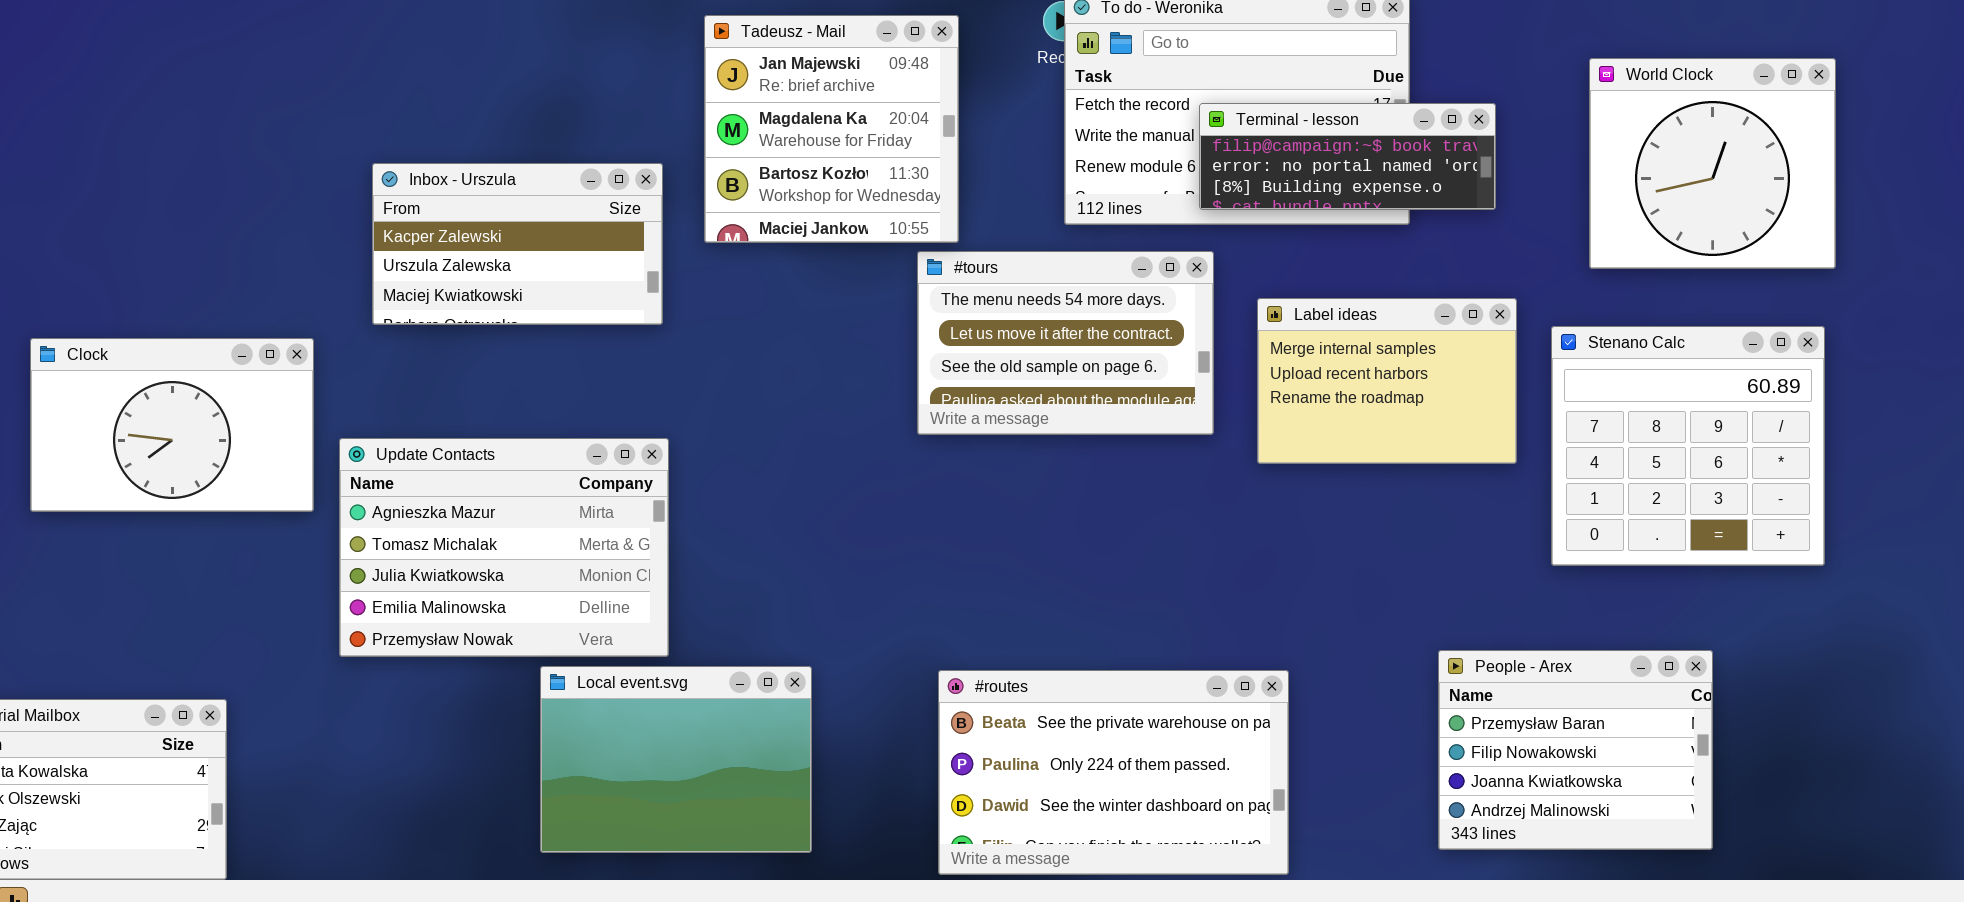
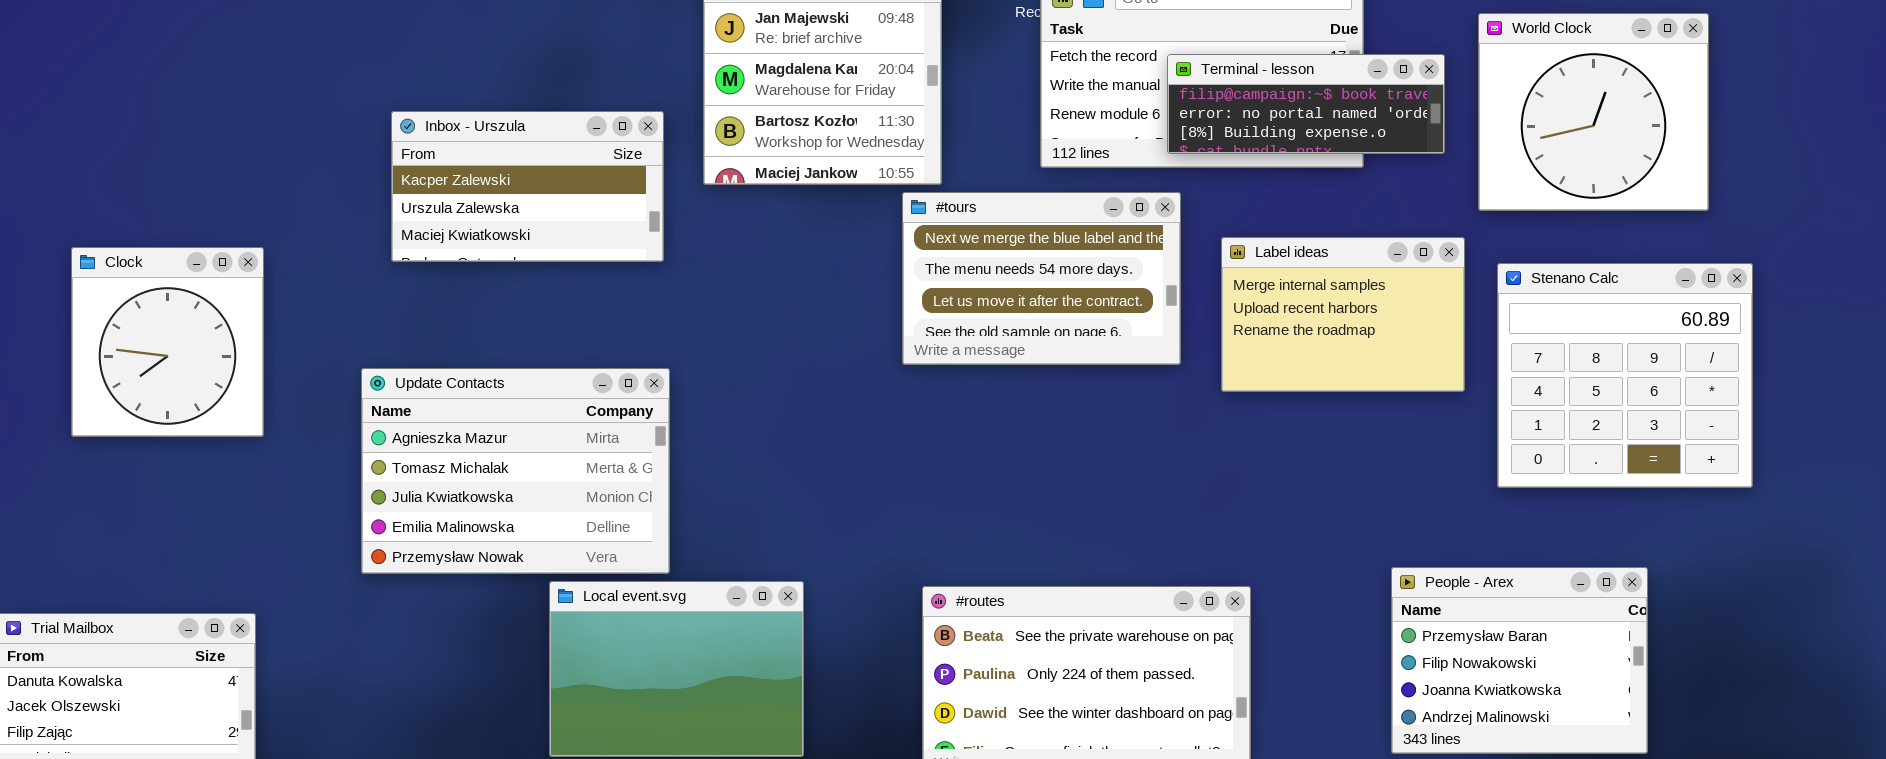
World Clock: [1589,58,1836,269] -> [1478,13,1709,211], moved
#tours: [917,251,1214,435] -> [902,192,1181,365], scrolled up 1 row
Clock: [30,338,314,512] -> [71,247,264,437], resized

